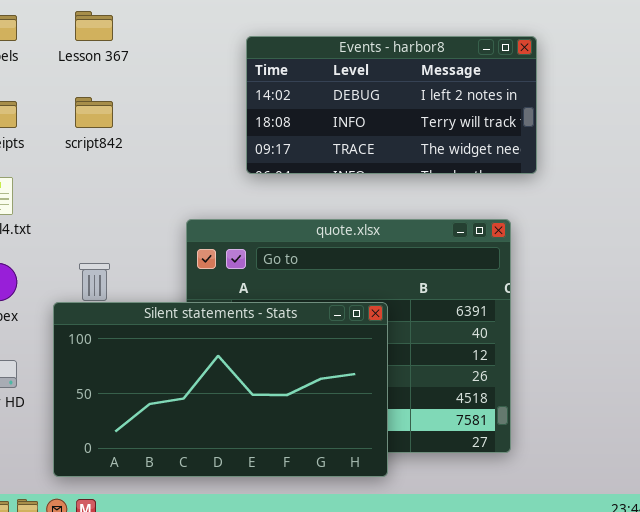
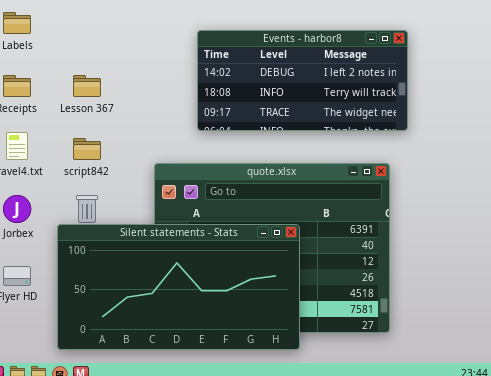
Lesson 367: [75,11,113,41] -> [73,75,101,97], moved
script842: [75,97,113,128] -> [73,138,101,160], moved

